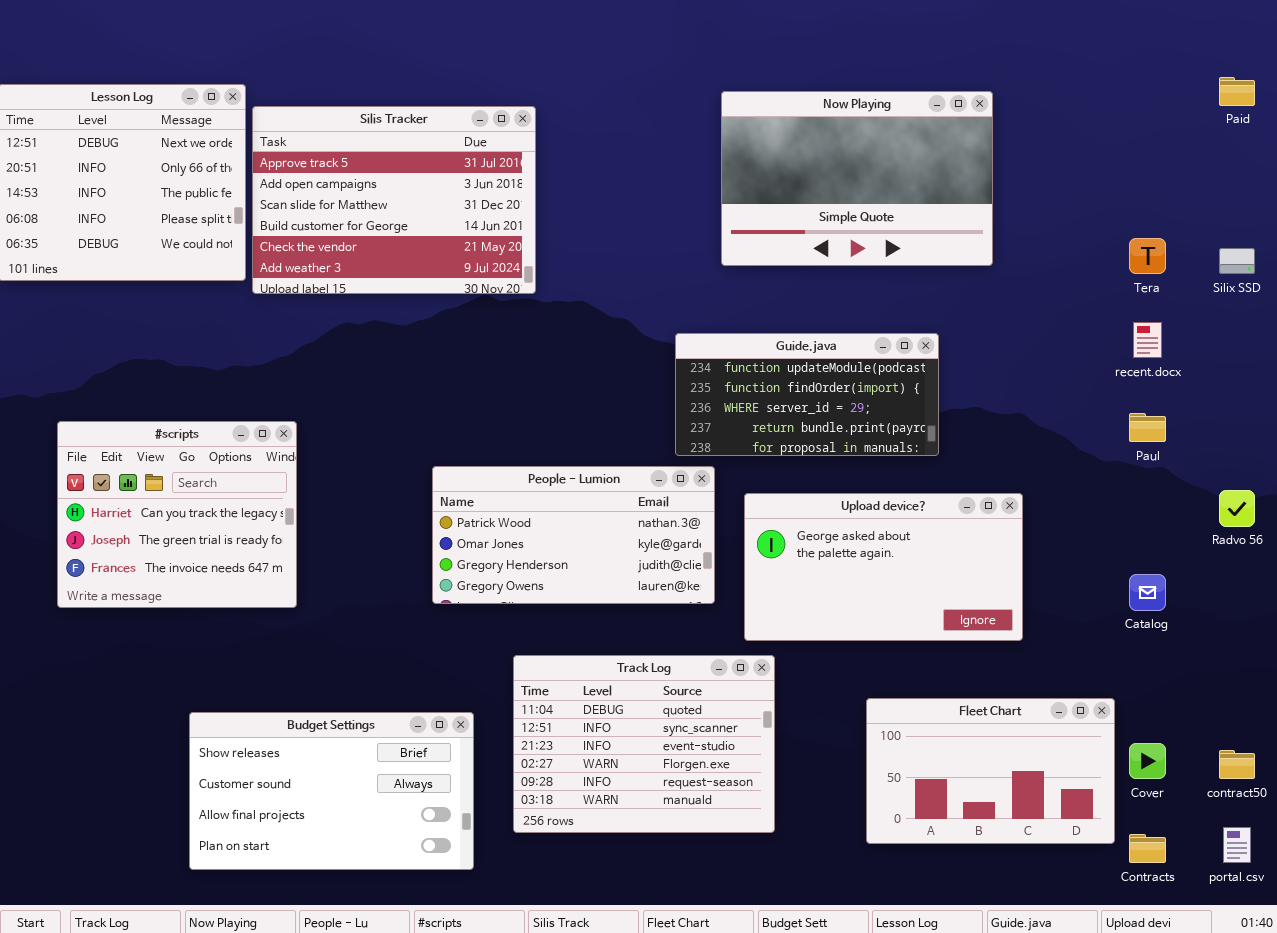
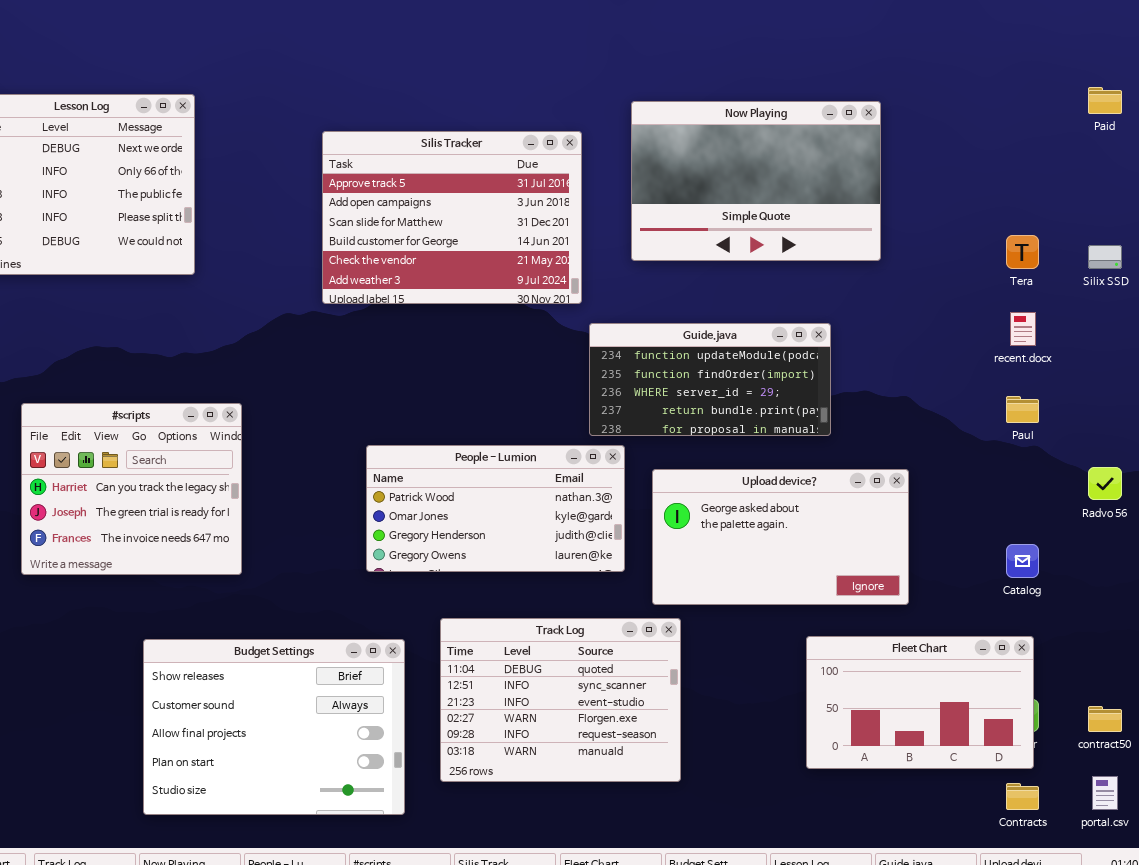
Silis Tracker: [252,106,536,294] -> [322,131,582,304], moved
Fleet Chart: [866,698,1115,844] -> [806,636,1034,769], moved
Budget Settings: [189,712,474,870] -> [143,639,405,815], resized

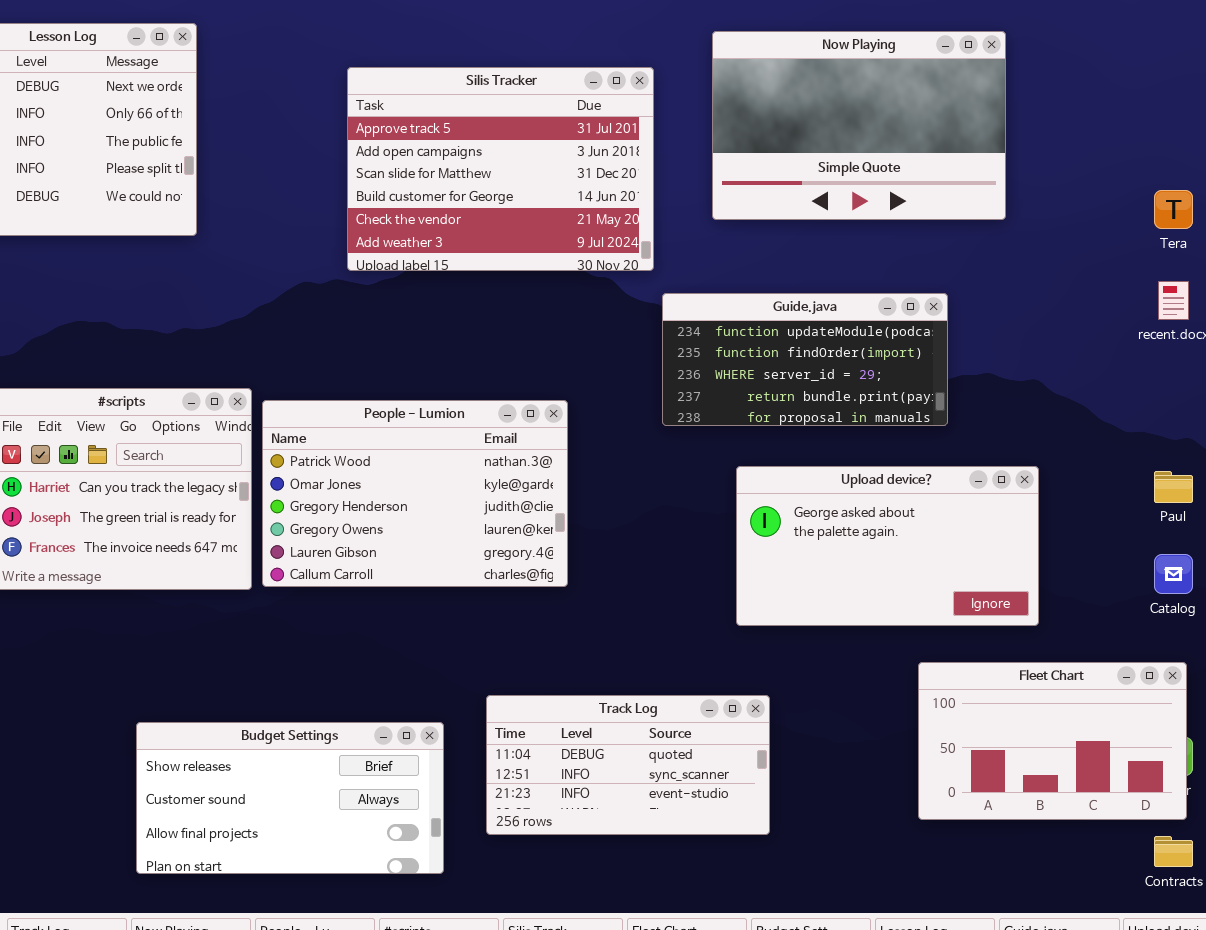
Paul: [1006,396,1039,423] -> [1154,471,1193,503], moved
People - Lumion: [366,445,625,572] -> [262,400,568,587], moved, resized
Track Log: [440,618,681,782] -> [486,695,770,835], resized
Budget Settings: [143,639,405,815] -> [136,722,444,874], resized

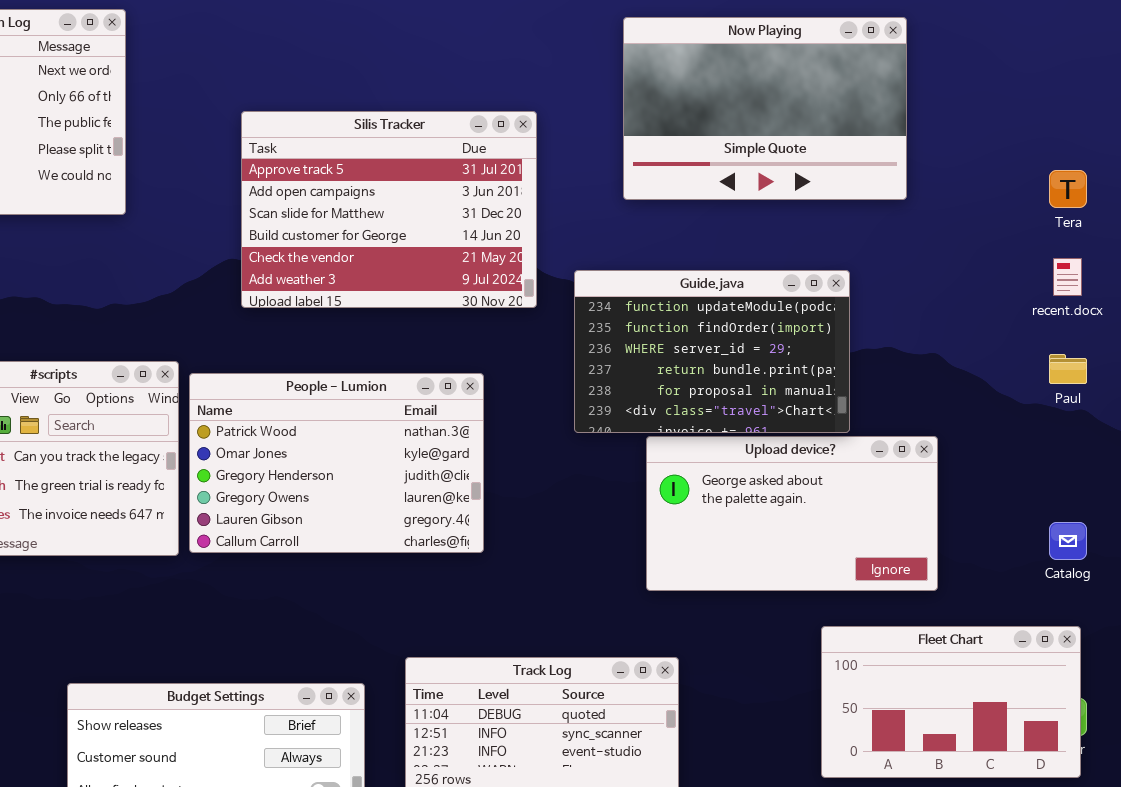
Silis Tracker: [347,67,654,271] -> [241,111,537,308], moved
Guide.java: [662,293,948,426] -> [574,270,850,433], resized
Paul: [1154,471,1193,503] -> [1049,354,1087,384], moved

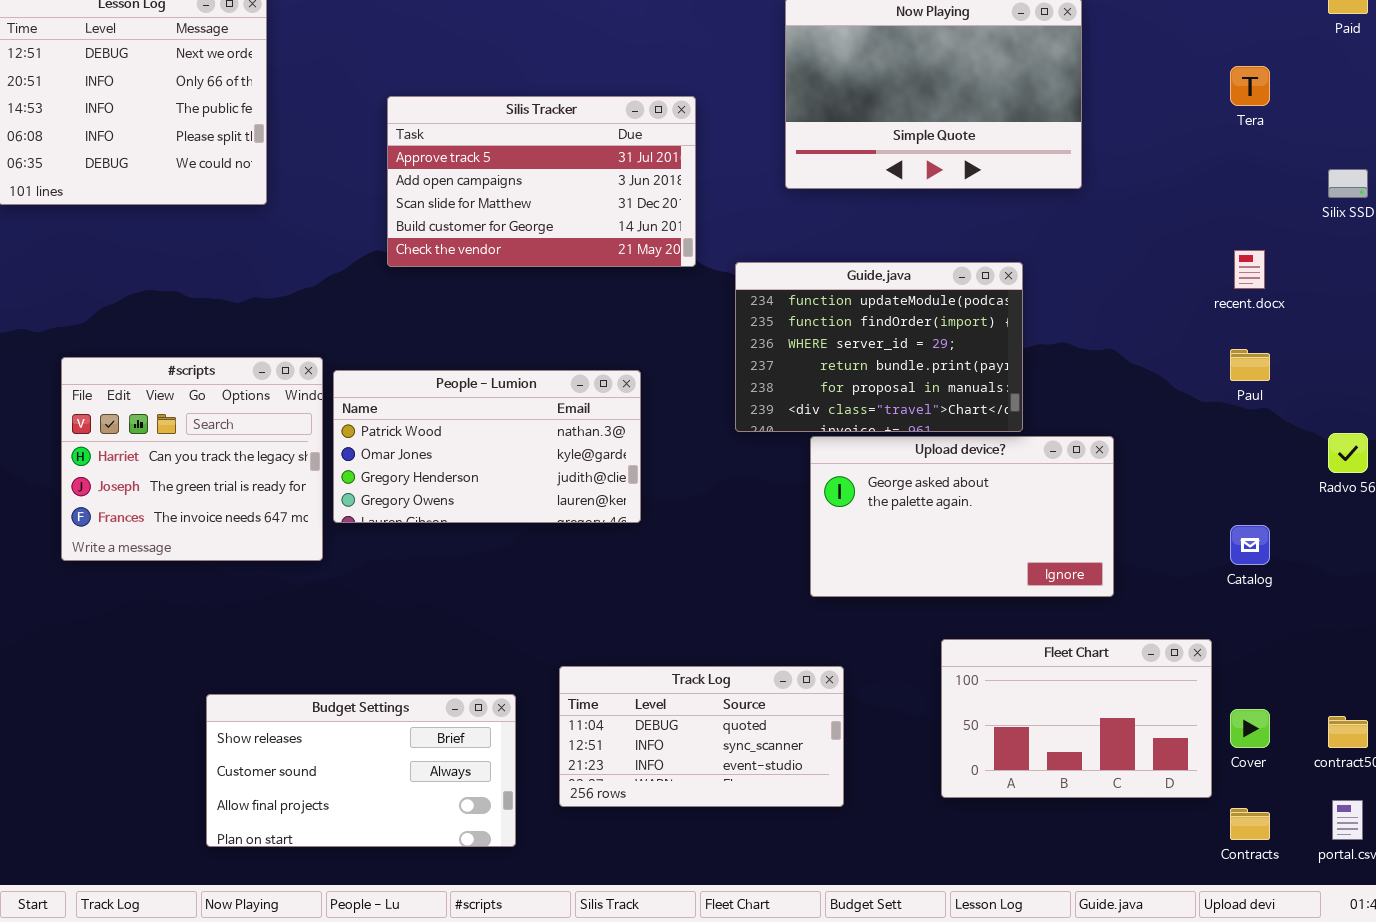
Silis Tracker: [241,111,537,308] -> [387,96,696,267], resized
Tera: [1049,170,1087,208] -> [1230,66,1270,106], moved
People - Lumion: [189,373,484,553] -> [333,370,641,523], resized
Fleet Chart: [821,626,1081,778] -> [941,639,1212,798], moved

